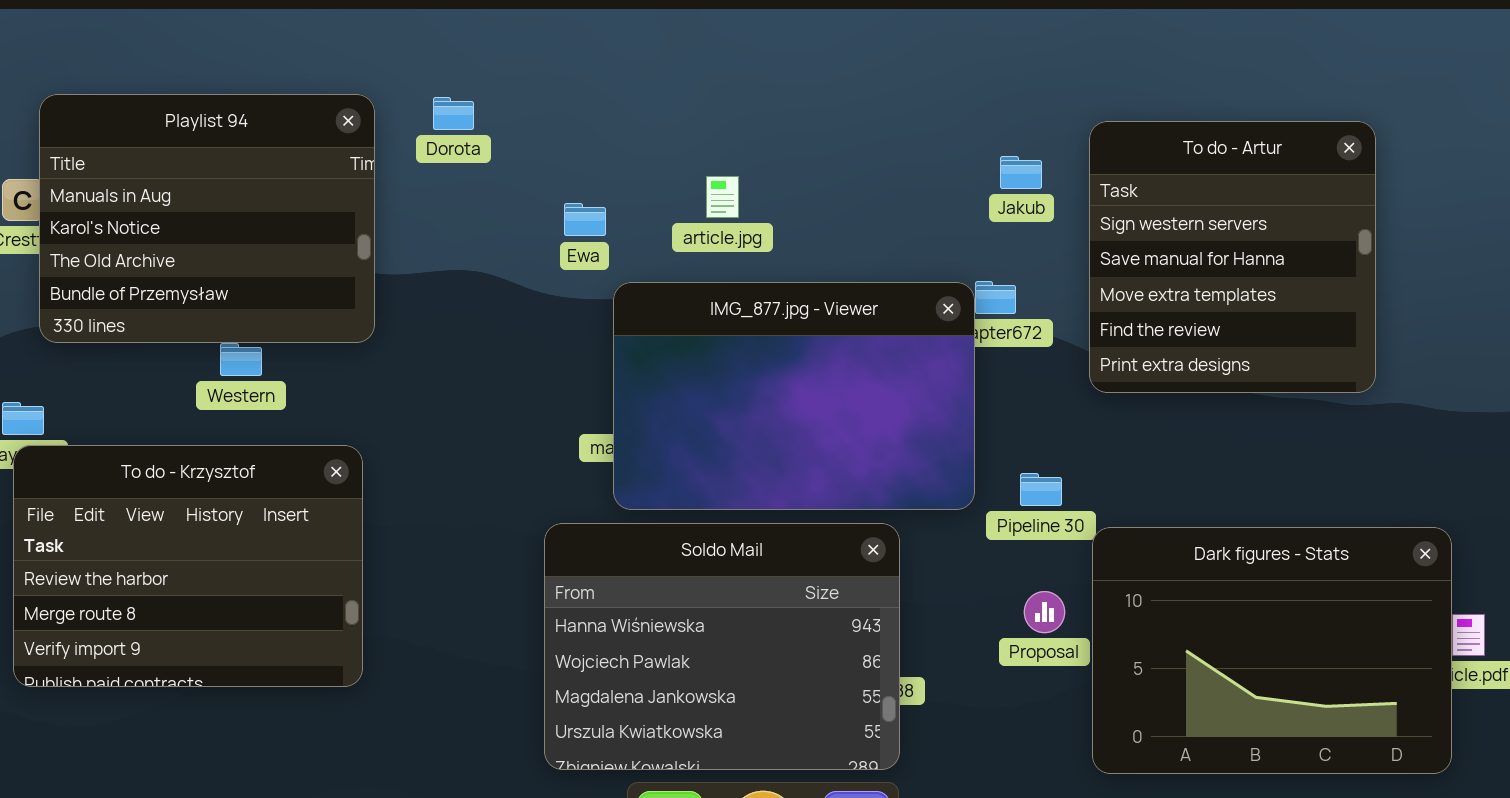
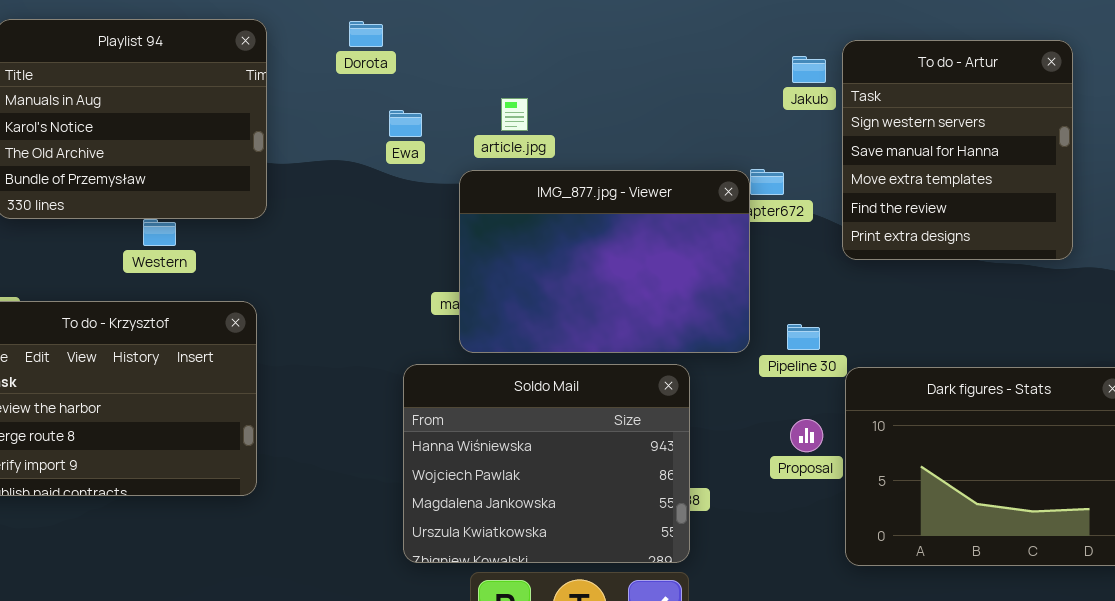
Dorota: [433,97,474,130] -> [349,21,383,47], moved
Jakub: [1000,156,1042,189] -> [792,56,826,83], moved
article.jpg: [706,176,739,218] -> [501,98,528,131], moved
Ewa: [564,203,606,236] -> [389,110,422,137], moved

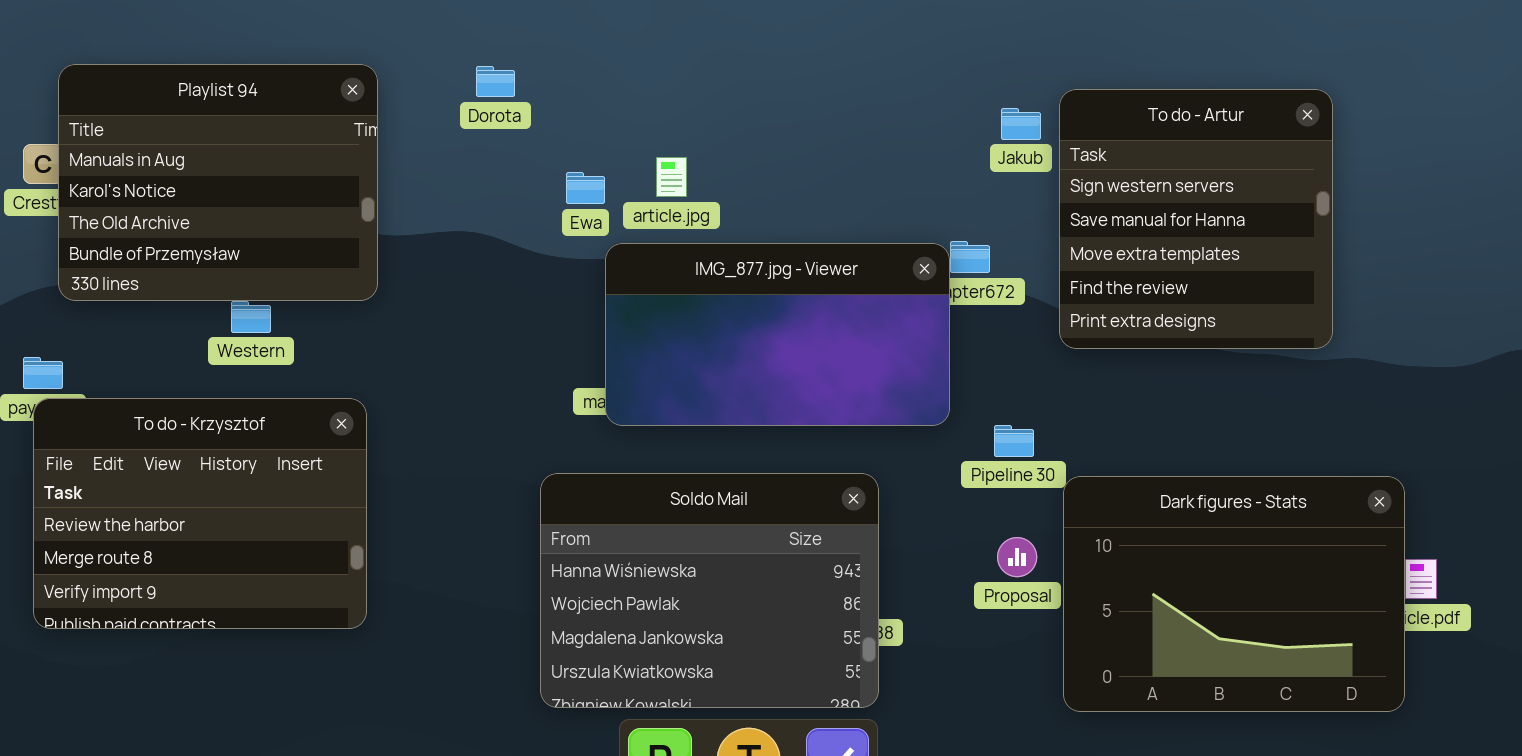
Ewa: [389,110,422,137] -> [566,172,605,204], moved
IMG_877.jpg - Viewer: [459,170,750,353] -> [605,243,950,426], resized

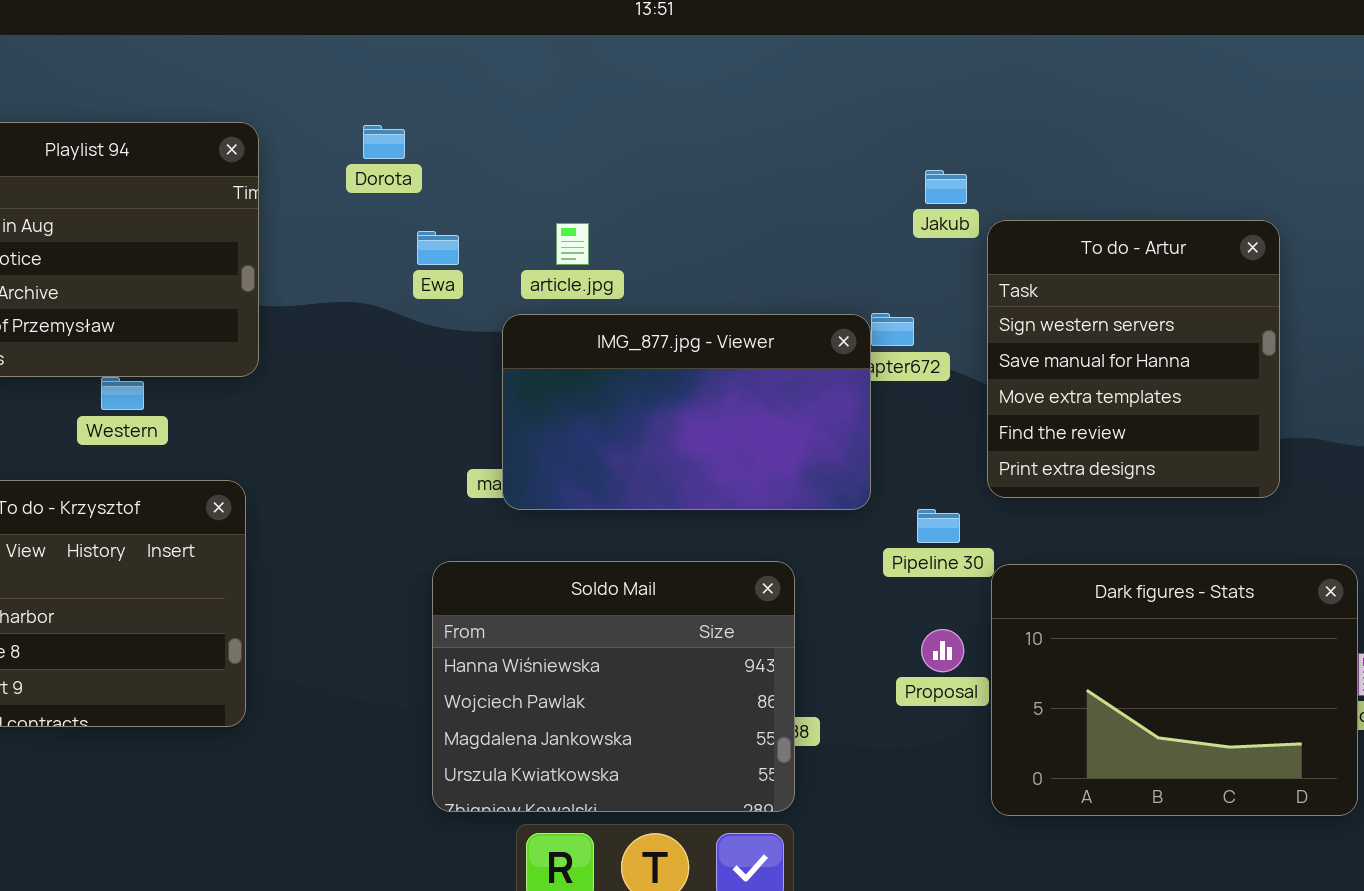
To do - Artur: [1059,89,1333,349] -> [987,220,1280,498], moved
Ewa: [566,172,605,204] -> [417,231,459,265], moved

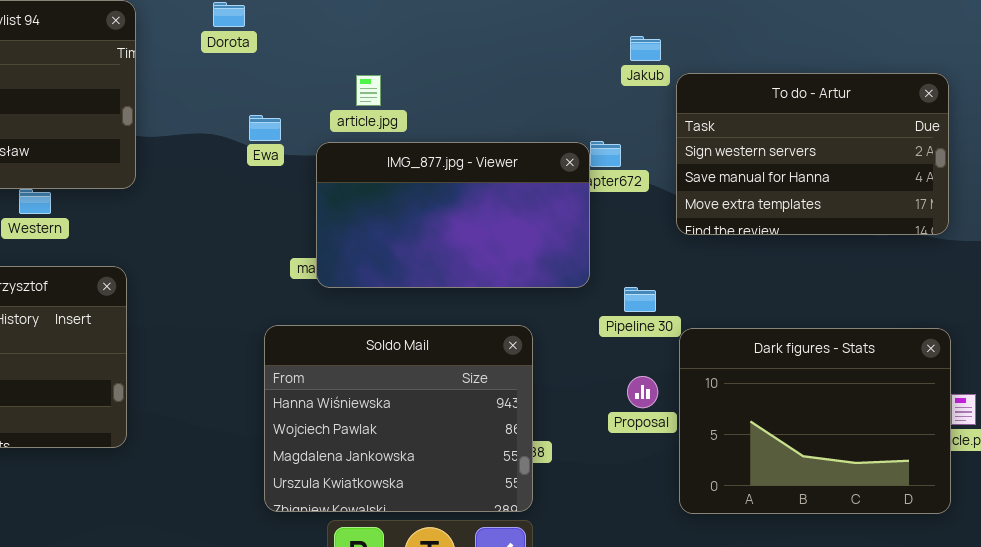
To do - Artur: [987,220,1280,498] -> [676,73,949,235], resized
Ewa: [417,231,459,265] -> [249,115,281,141], moved

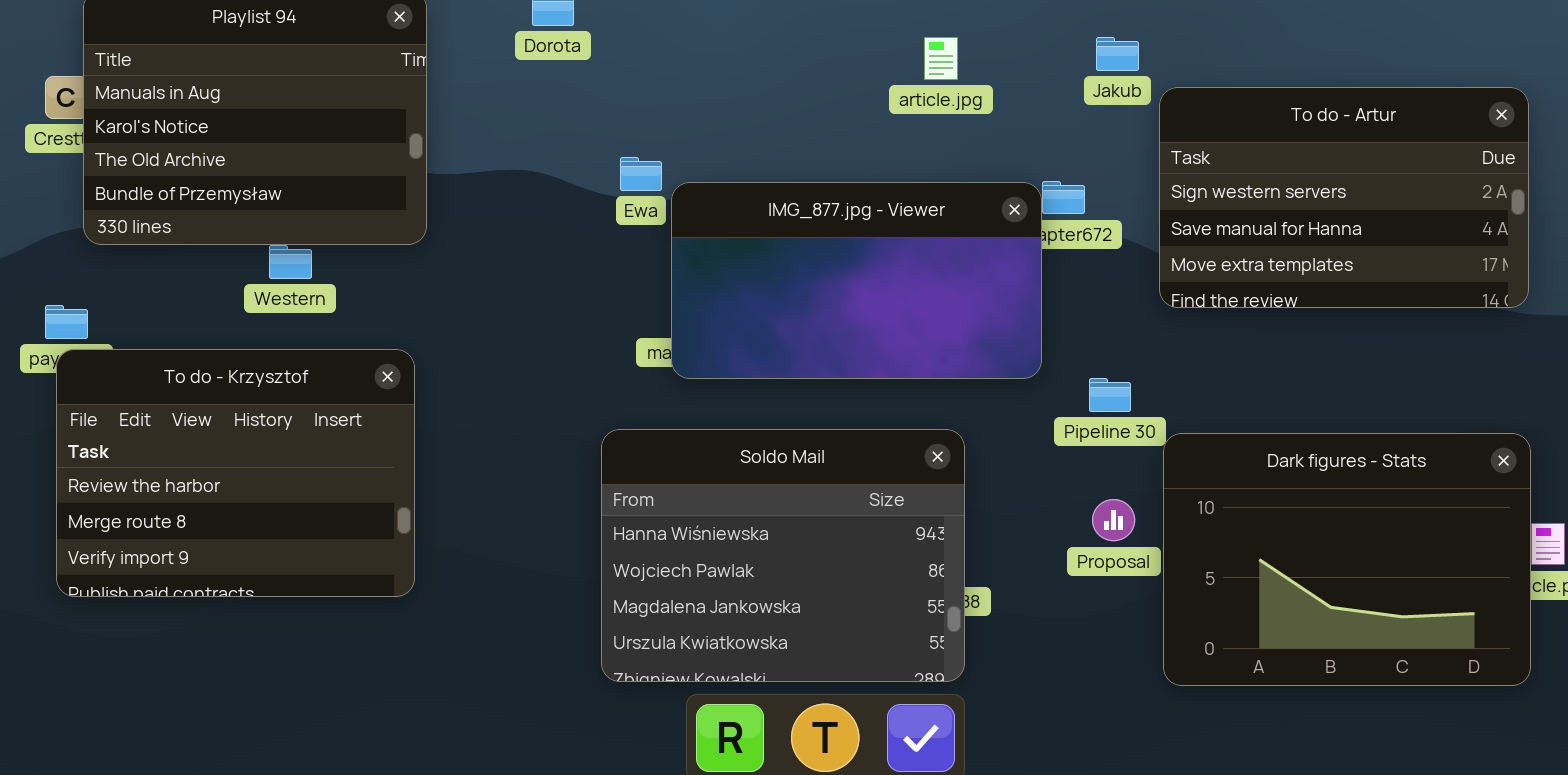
article.jpg: [356,75,381,106] -> [924,37,958,80], moved
Ewa: [249,115,281,141] -> [620,157,662,191], moved

